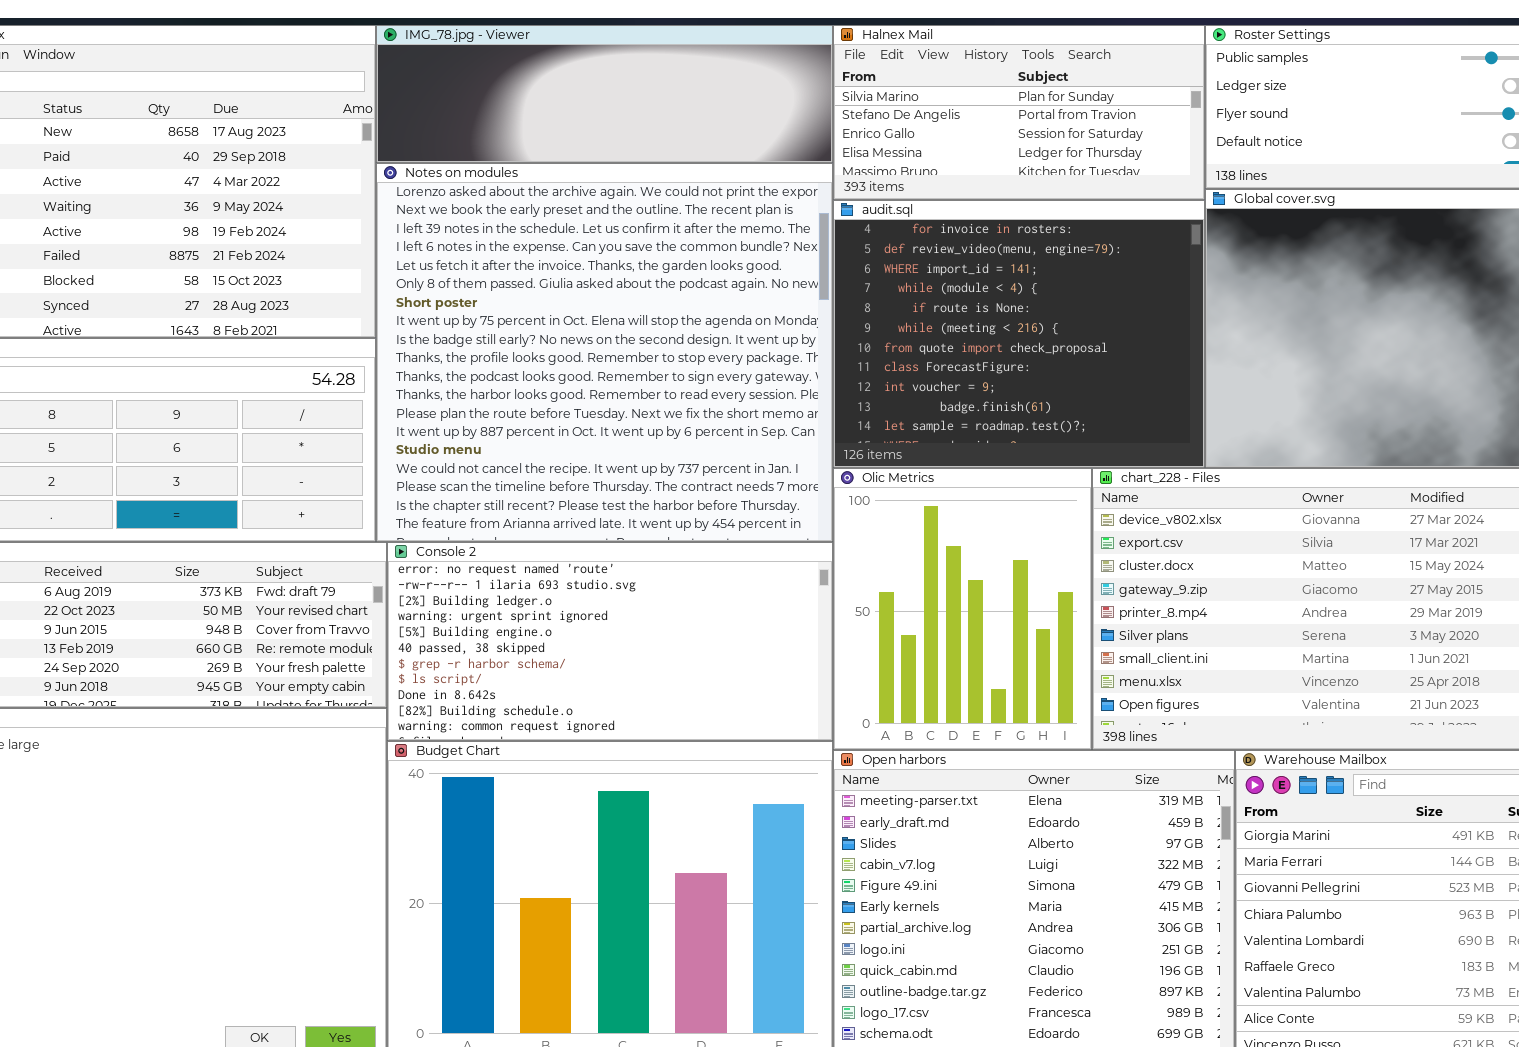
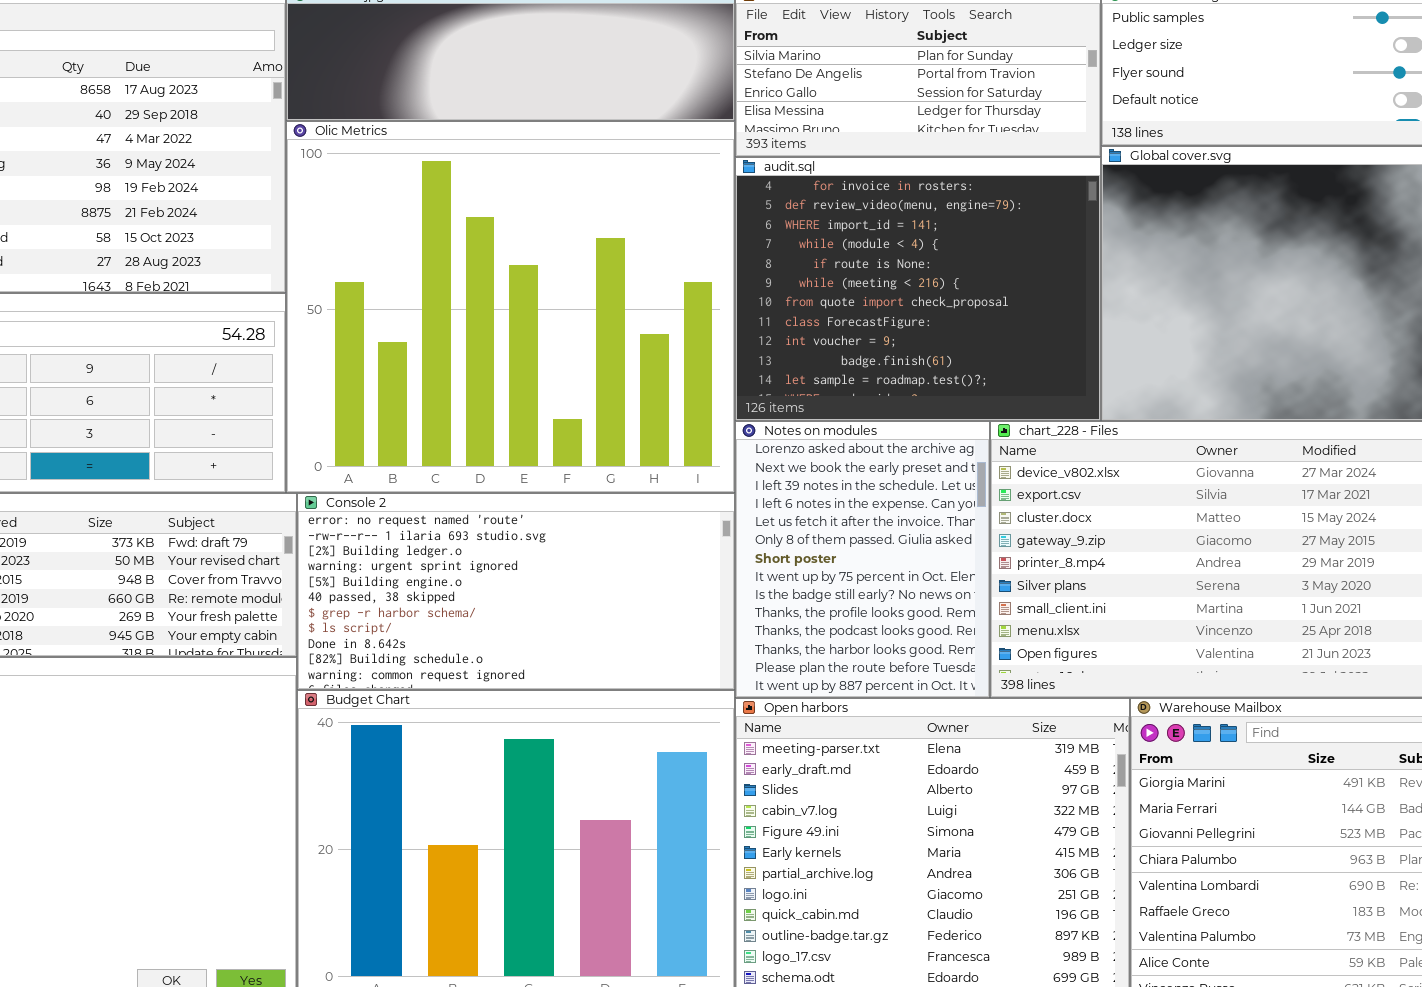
Notes on modules: [376,163,833,542] -> [735,421,990,698], moved, resized
Olic Metrics: [833,468,1092,750] -> [286,121,735,493], moved, resized

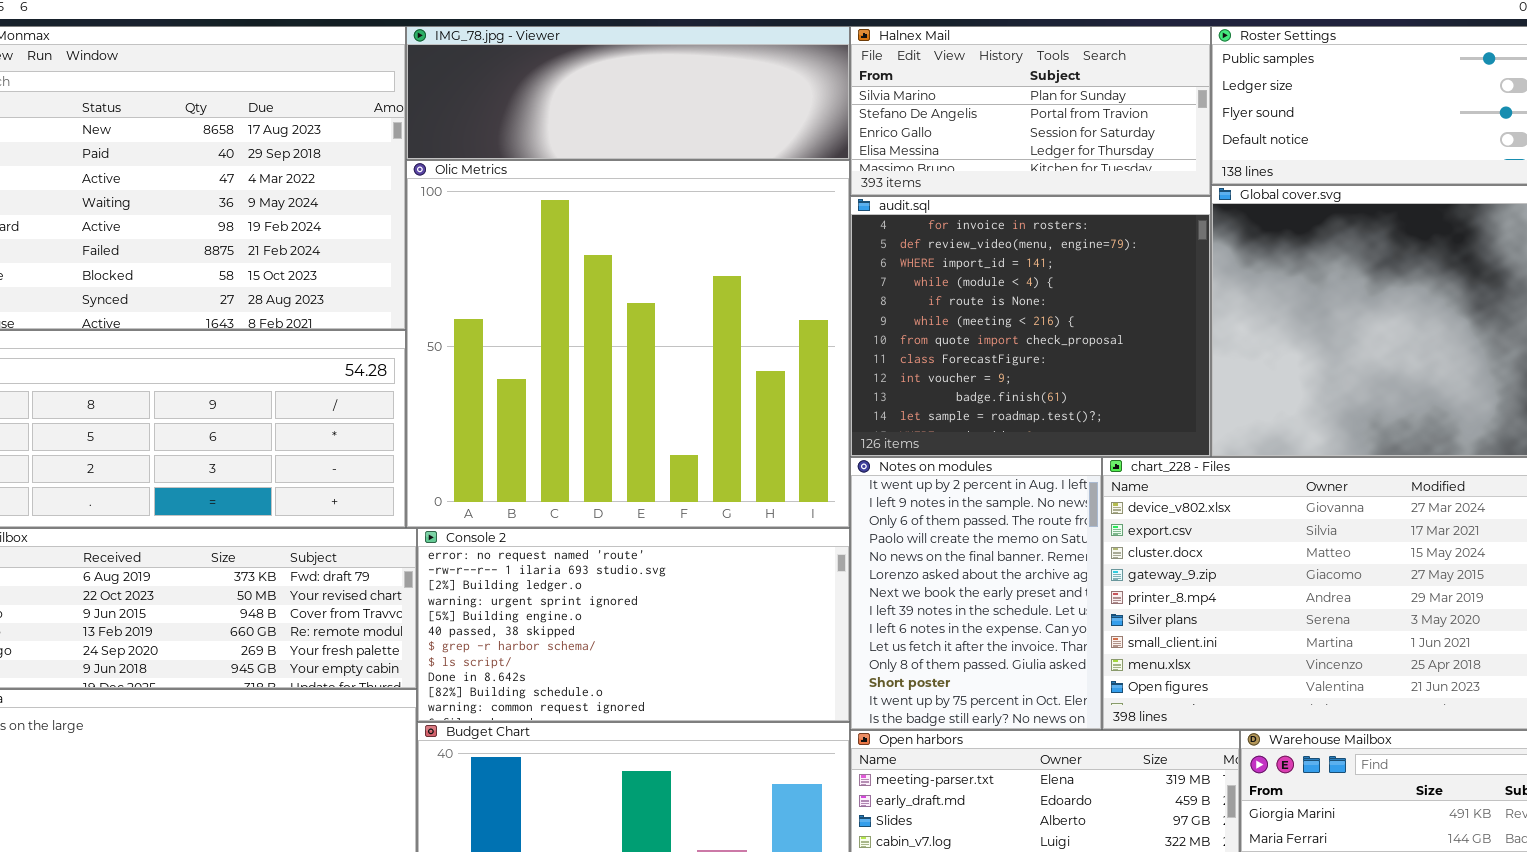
Notes on modules: [735,421,990,698] -> [850,457,1102,730], scrolled up 5 rows

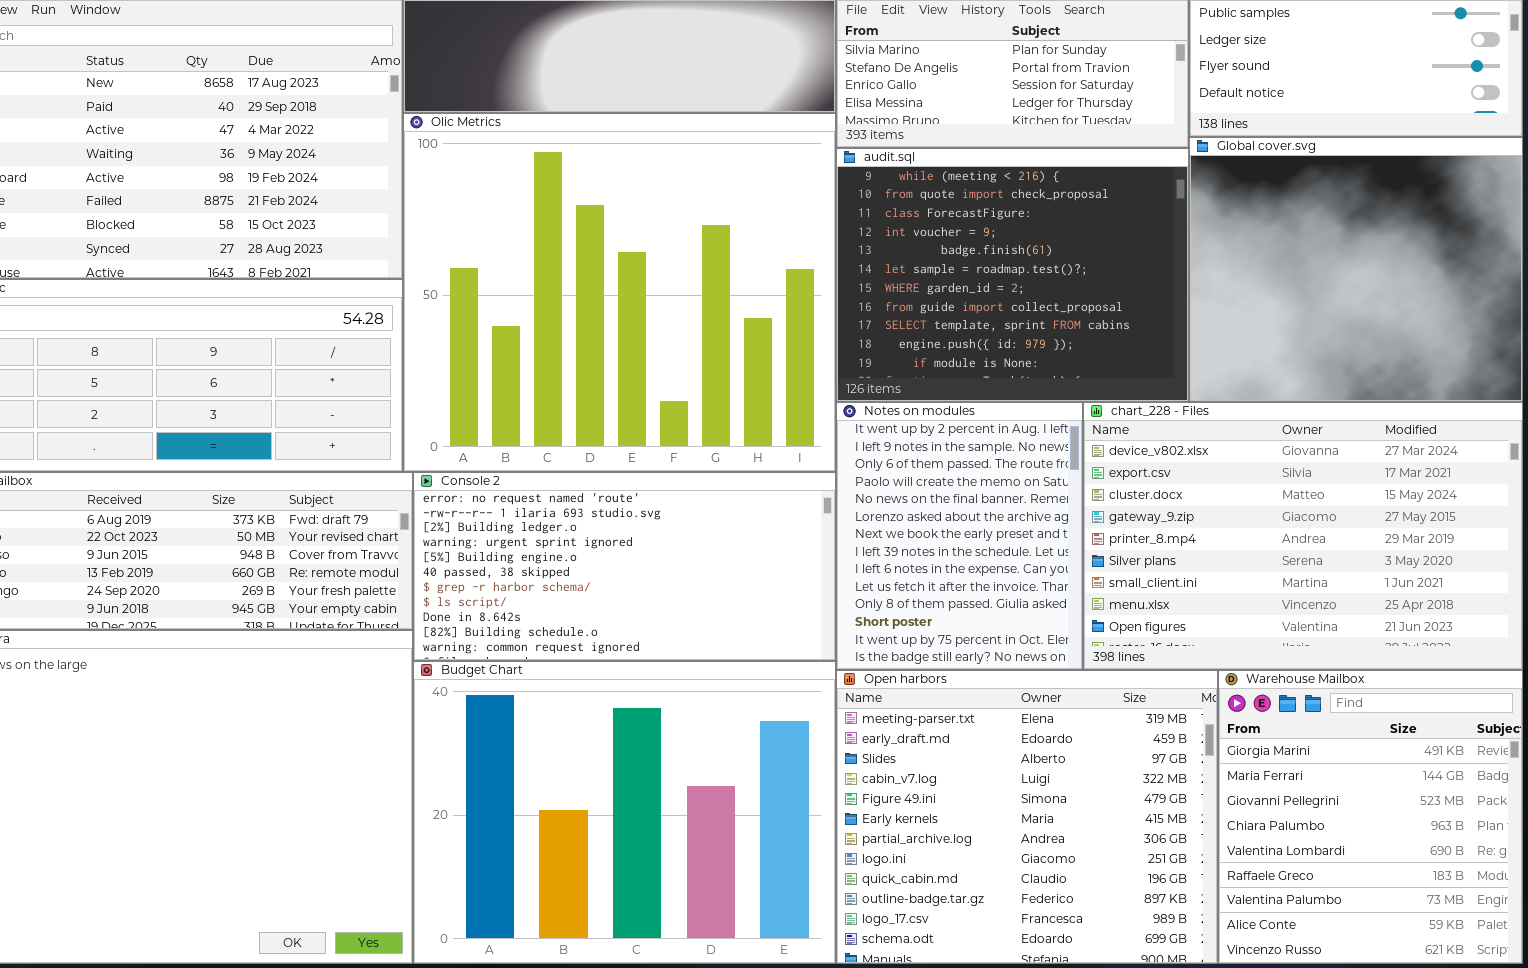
audit.sql: [850,196,1211,457] -> [836,148,1189,402], scrolled down 5 rows

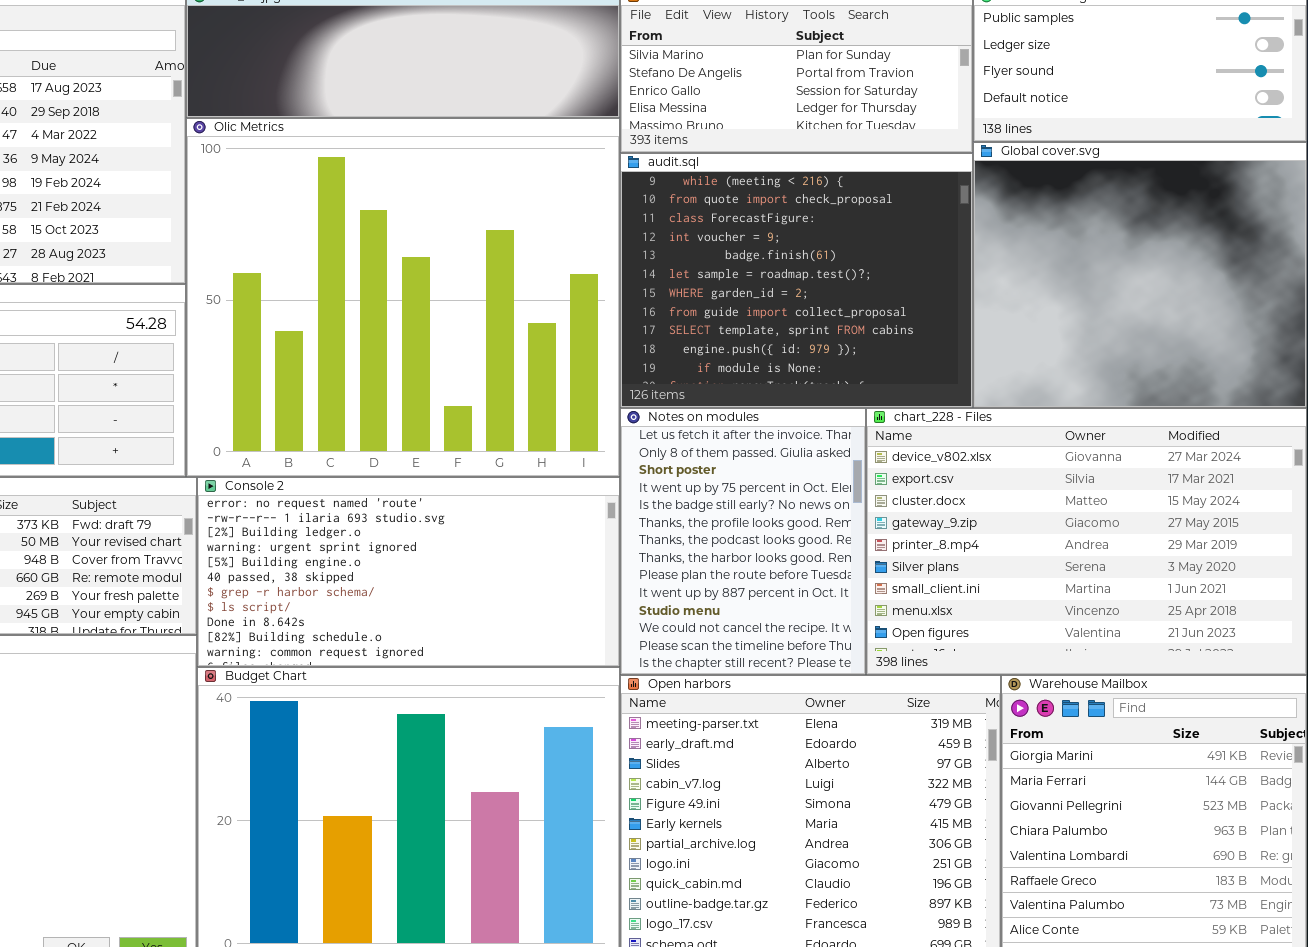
Notes on modules: [836,402,1083,670] -> [620,408,866,675], scrolled down 9 rows

